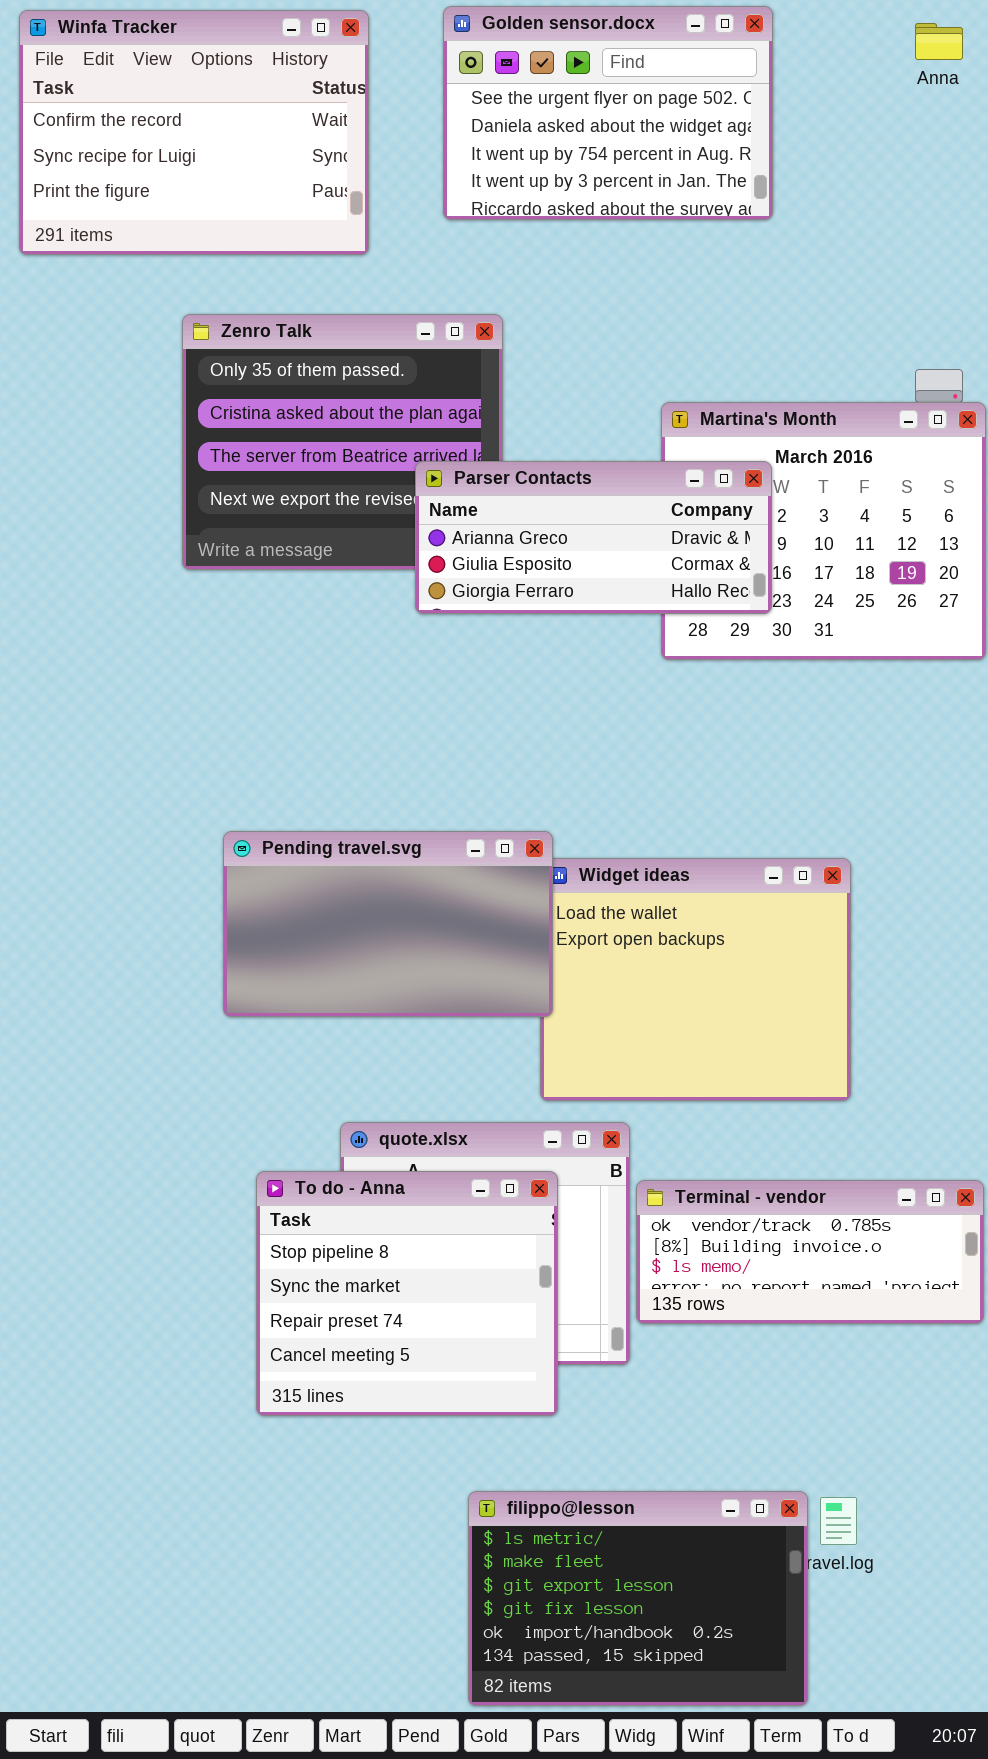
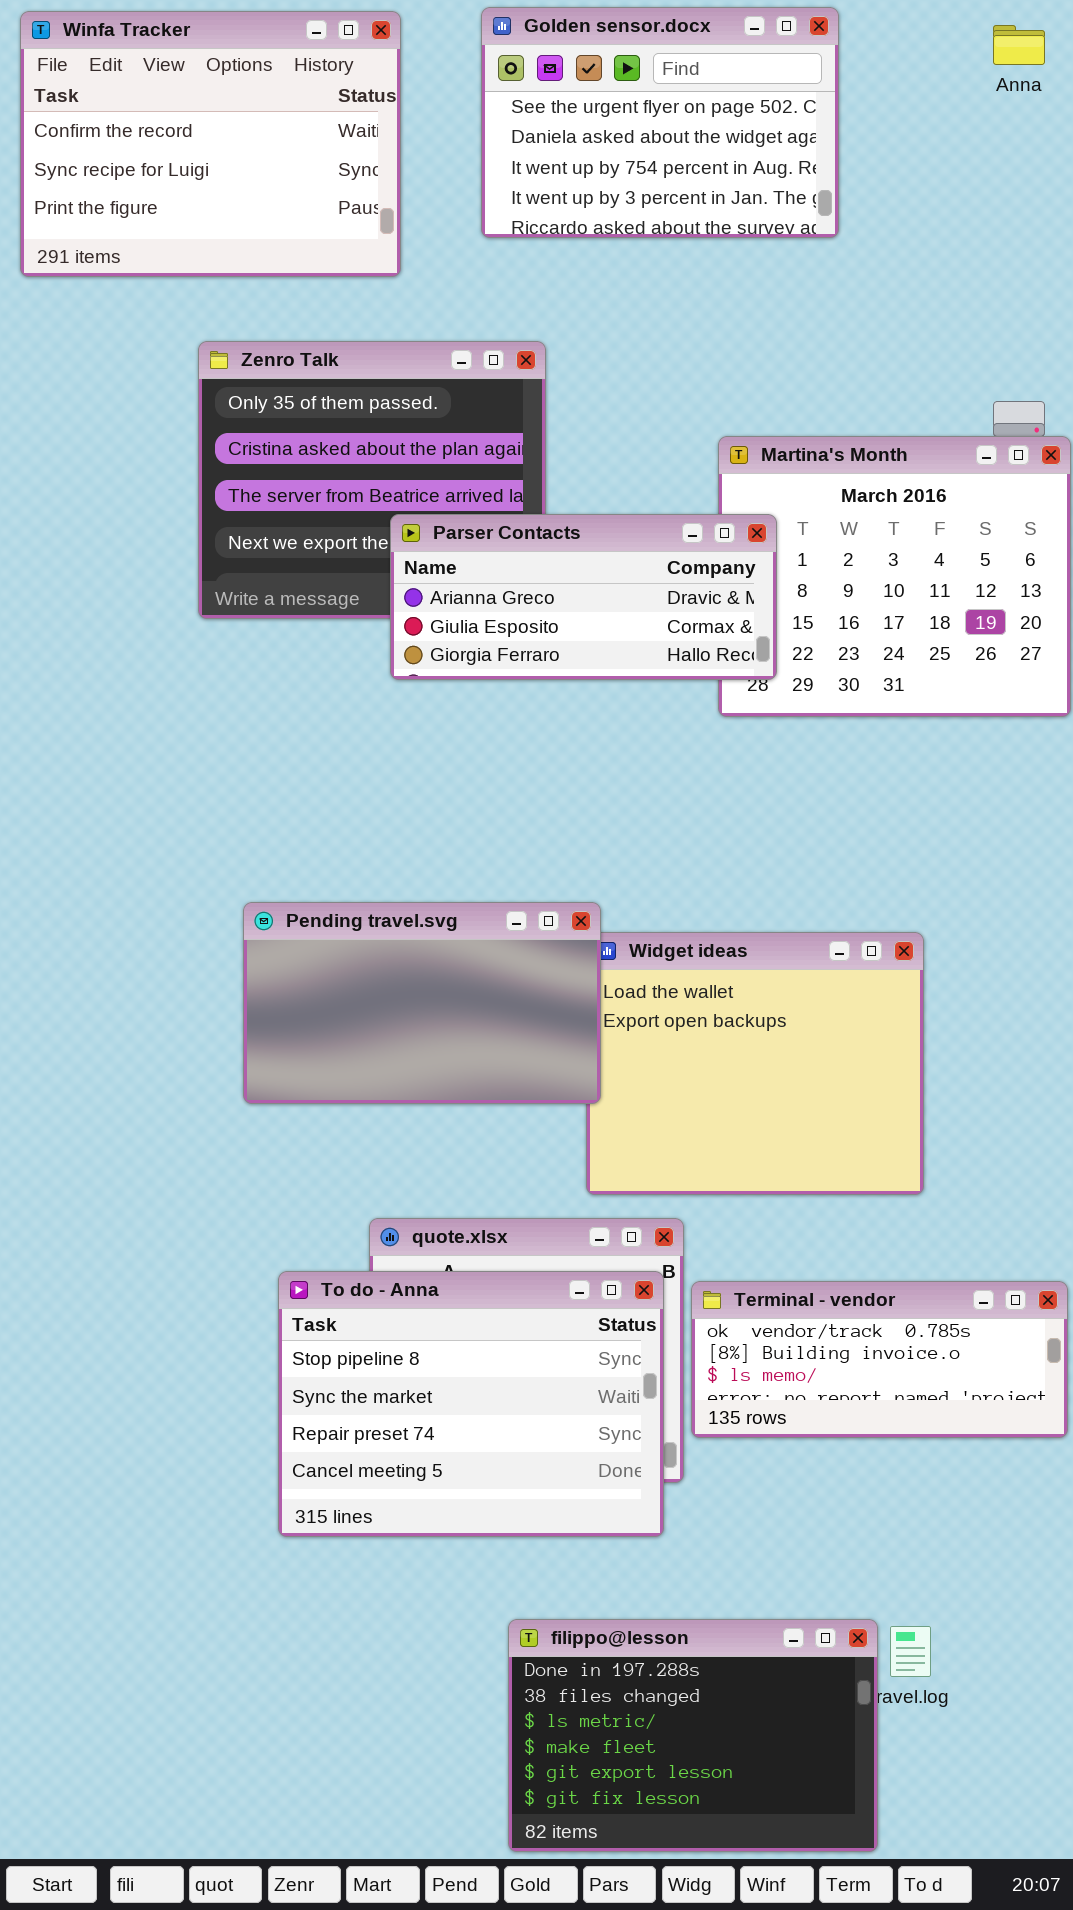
Parser Contacts: [415,461,772,614] -> [390,514,777,680], moved
To do - Anna: [256,1171,558,1416] -> [278,1271,664,1537], resized
filippo@lesson: [468,1491,808,1706] -> [508,1619,878,1852], scrolled up 2 rows

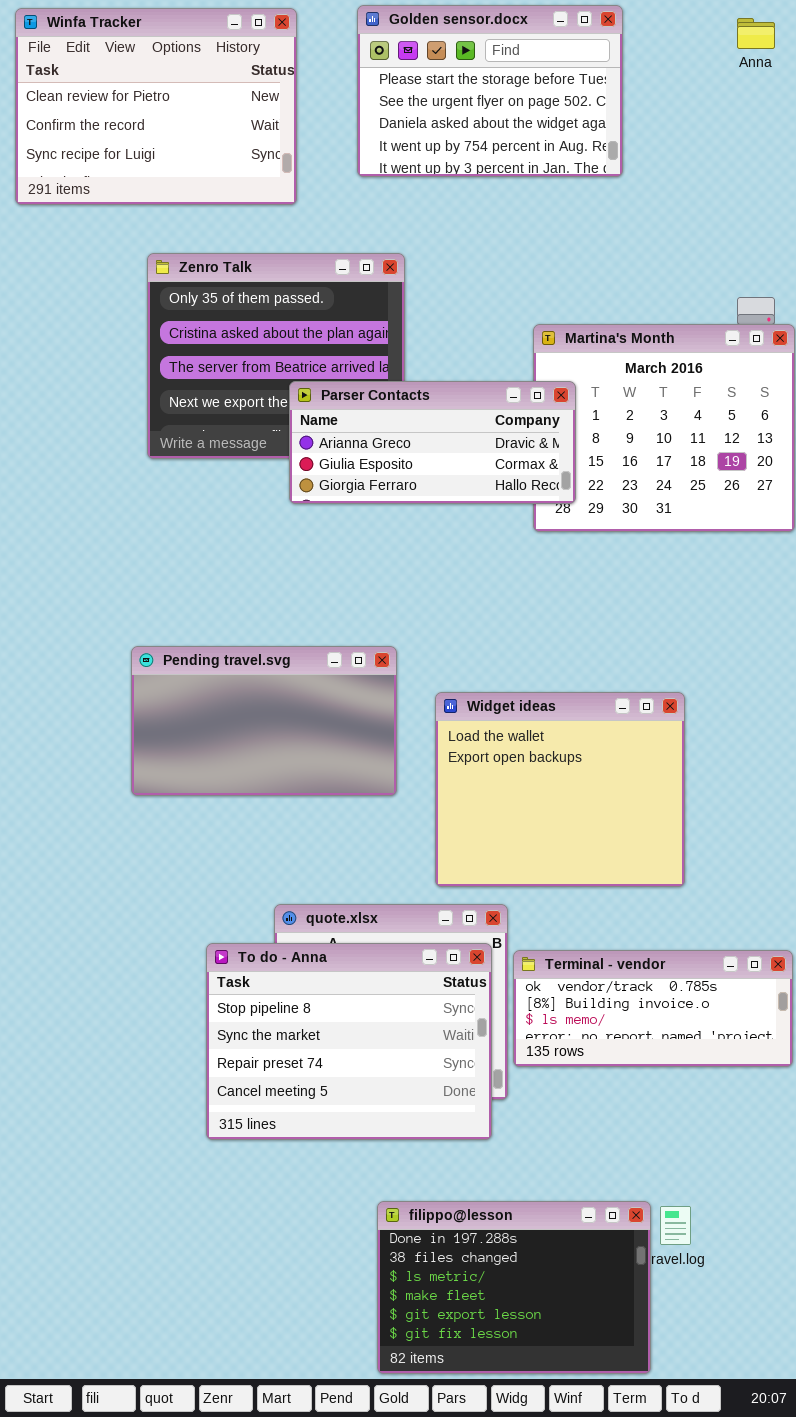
Golden sensor.docx: [481,7,839,238] -> [357,5,623,177], scrolled up 1 row
Winfa Tracker: [20,11,401,277] -> [15,8,297,205], scrolled up 1 row
Pending travel.svg: [243,902,601,1104] -> [131,646,397,796], moved

